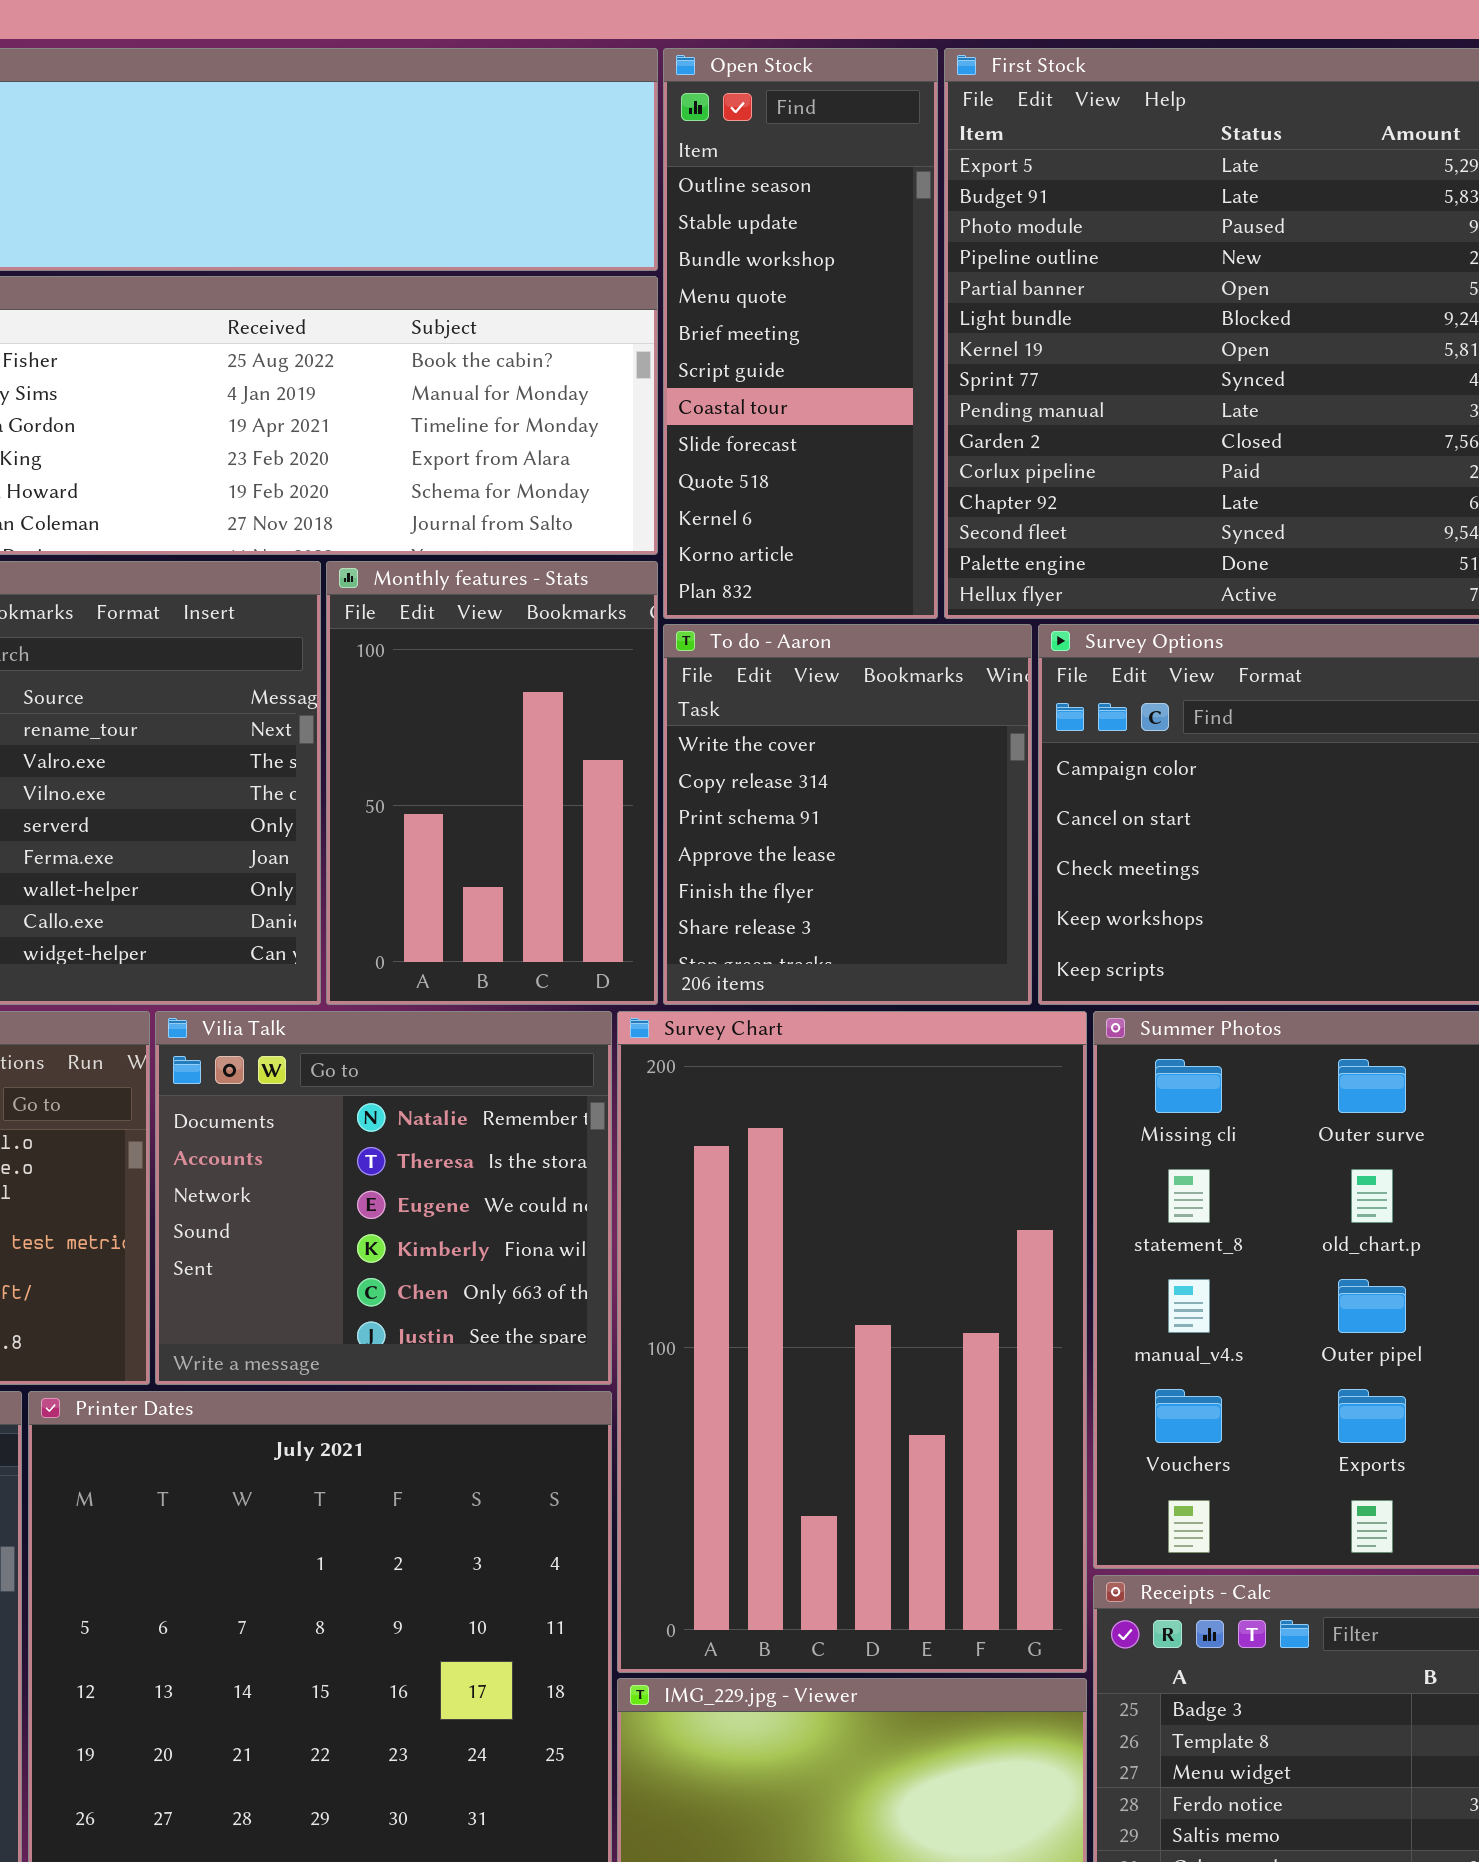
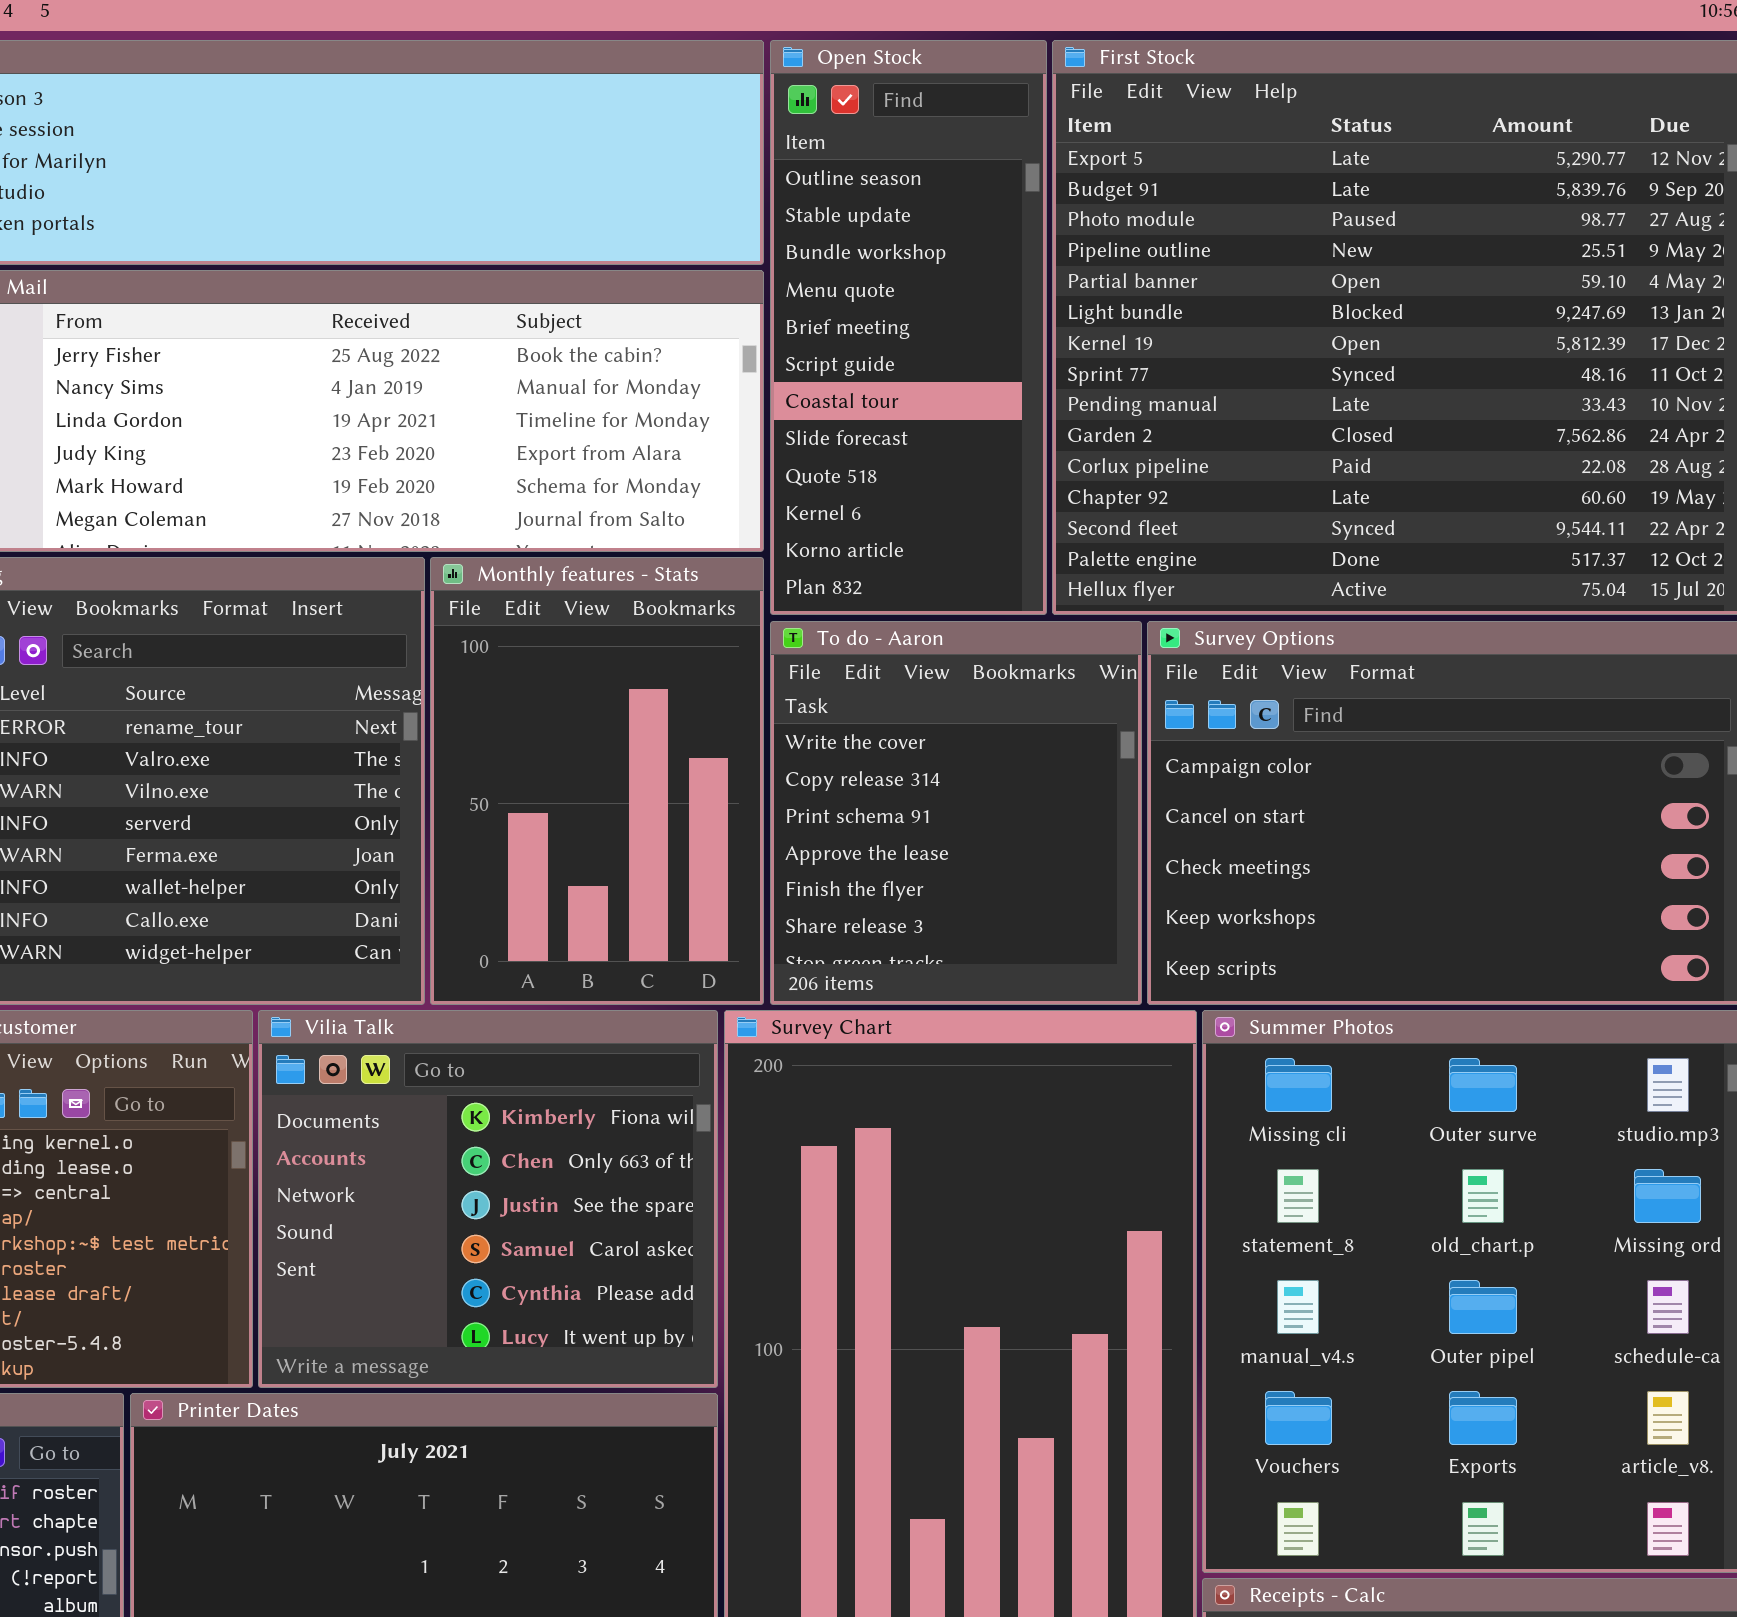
Vilia Talk: [155,1011,612,1385] -> [258,1010,718,1388], scrolled down 3 rows

